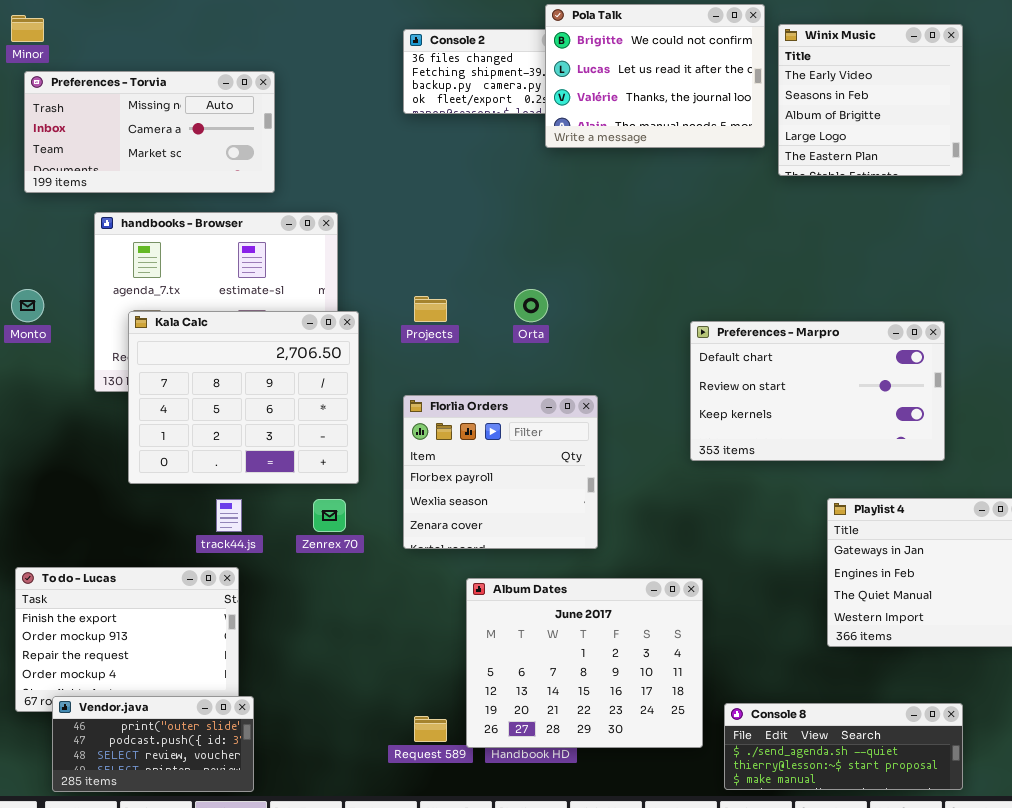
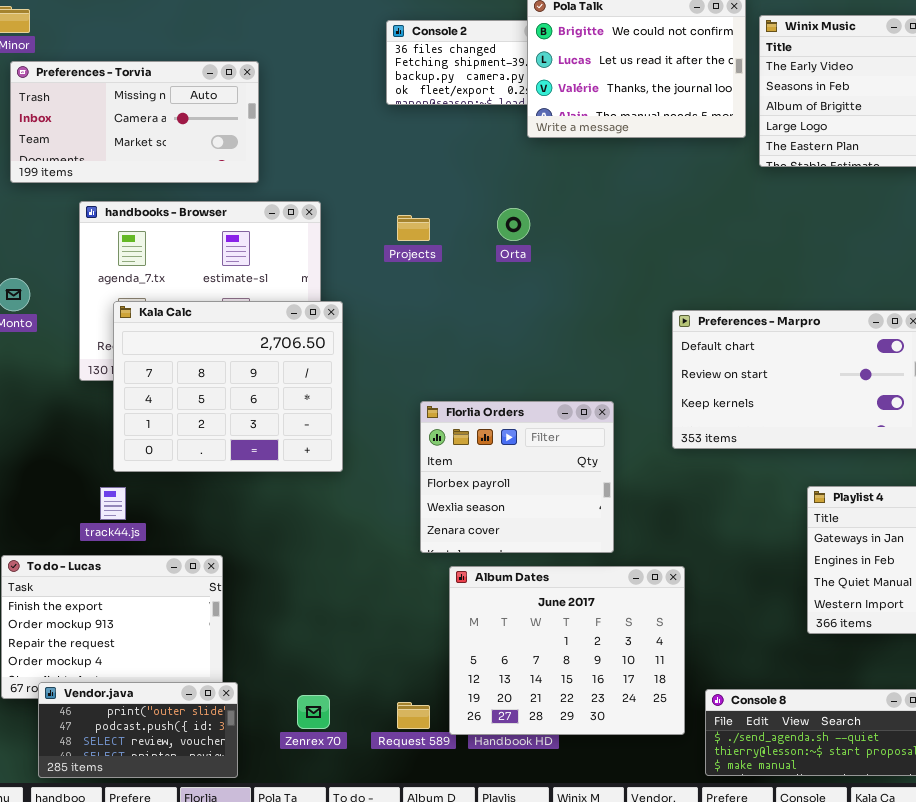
Orta: [514,289,548,322] -> [497,208,530,241], moved
Projects: [414,296,447,322] -> [397,215,430,241], moved
Florlia Orders: [403,395,598,549] -> [420,401,614,553], moved
track44.js: [216,499,242,532] -> [100,487,126,520], moved
Zenrex 70: [313,499,346,532] -> [297,695,330,729], moved

